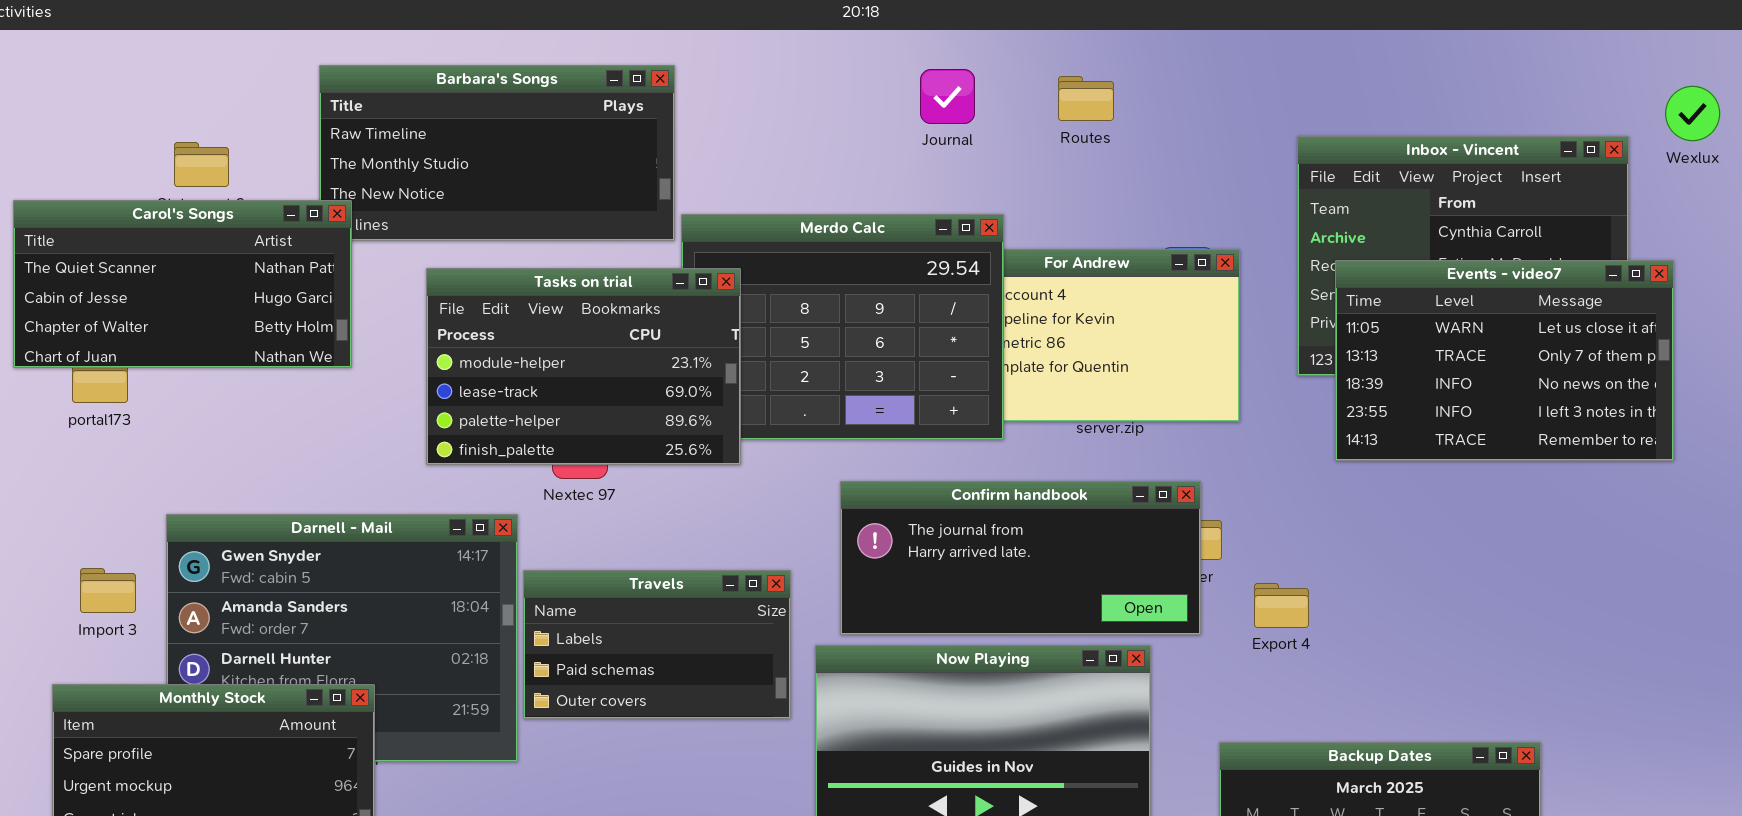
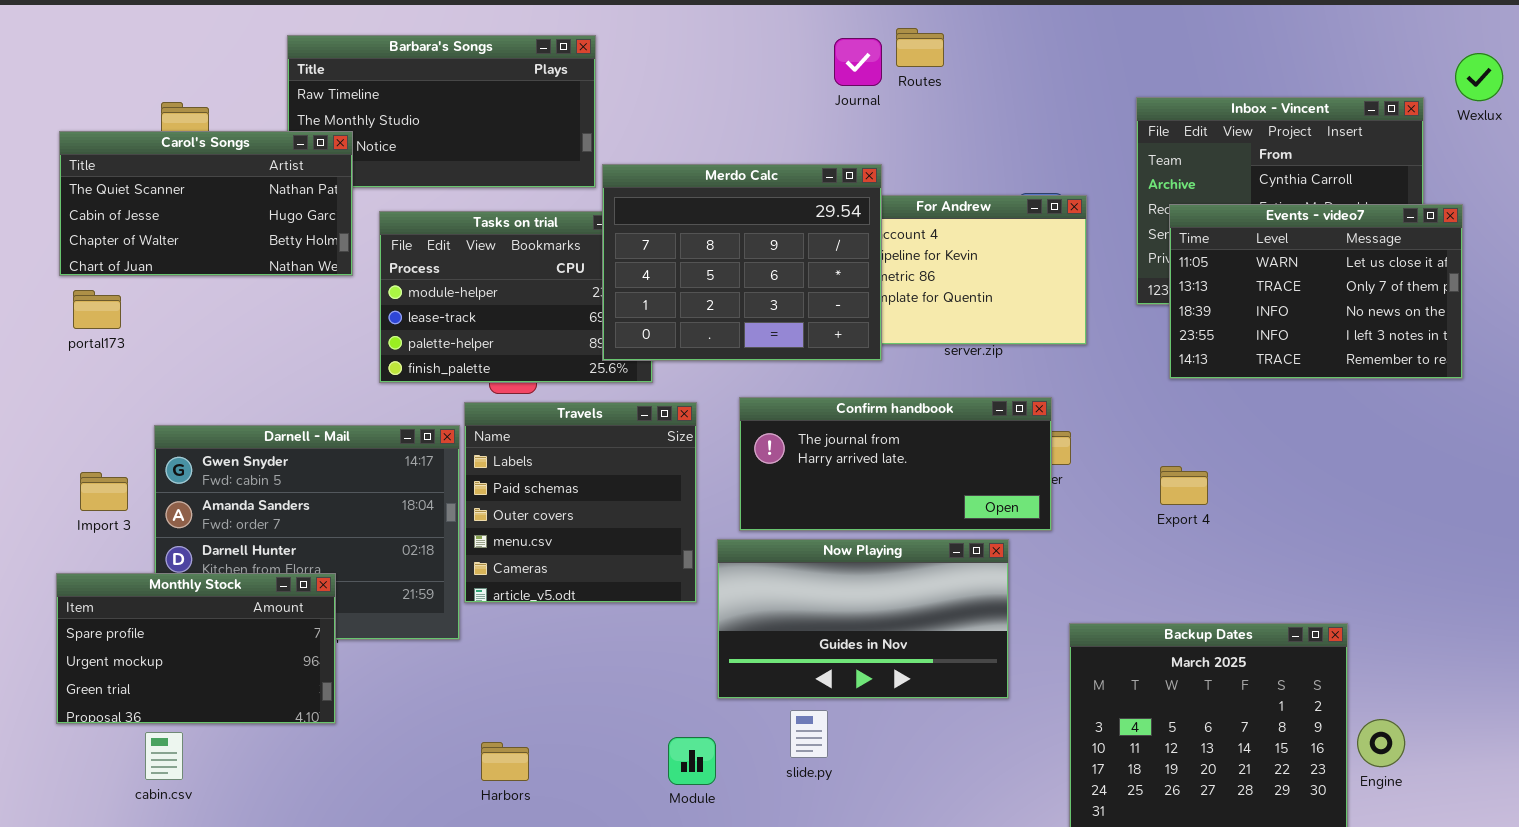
Journal: [920,69,975,124] -> [834,38,882,86], moved
Routes: [1058,76,1114,121] -> [896,28,944,67], moved
Carol's Songs: [13,200,352,368] -> [59,131,353,276], moved
Merdo Calc: [681,214,1004,440] -> [602,164,882,361], raised
Travels: [523,570,791,719] -> [464,402,697,603], resized
Export 4: [1254,583,1309,628] -> [1160,466,1208,505], moved

